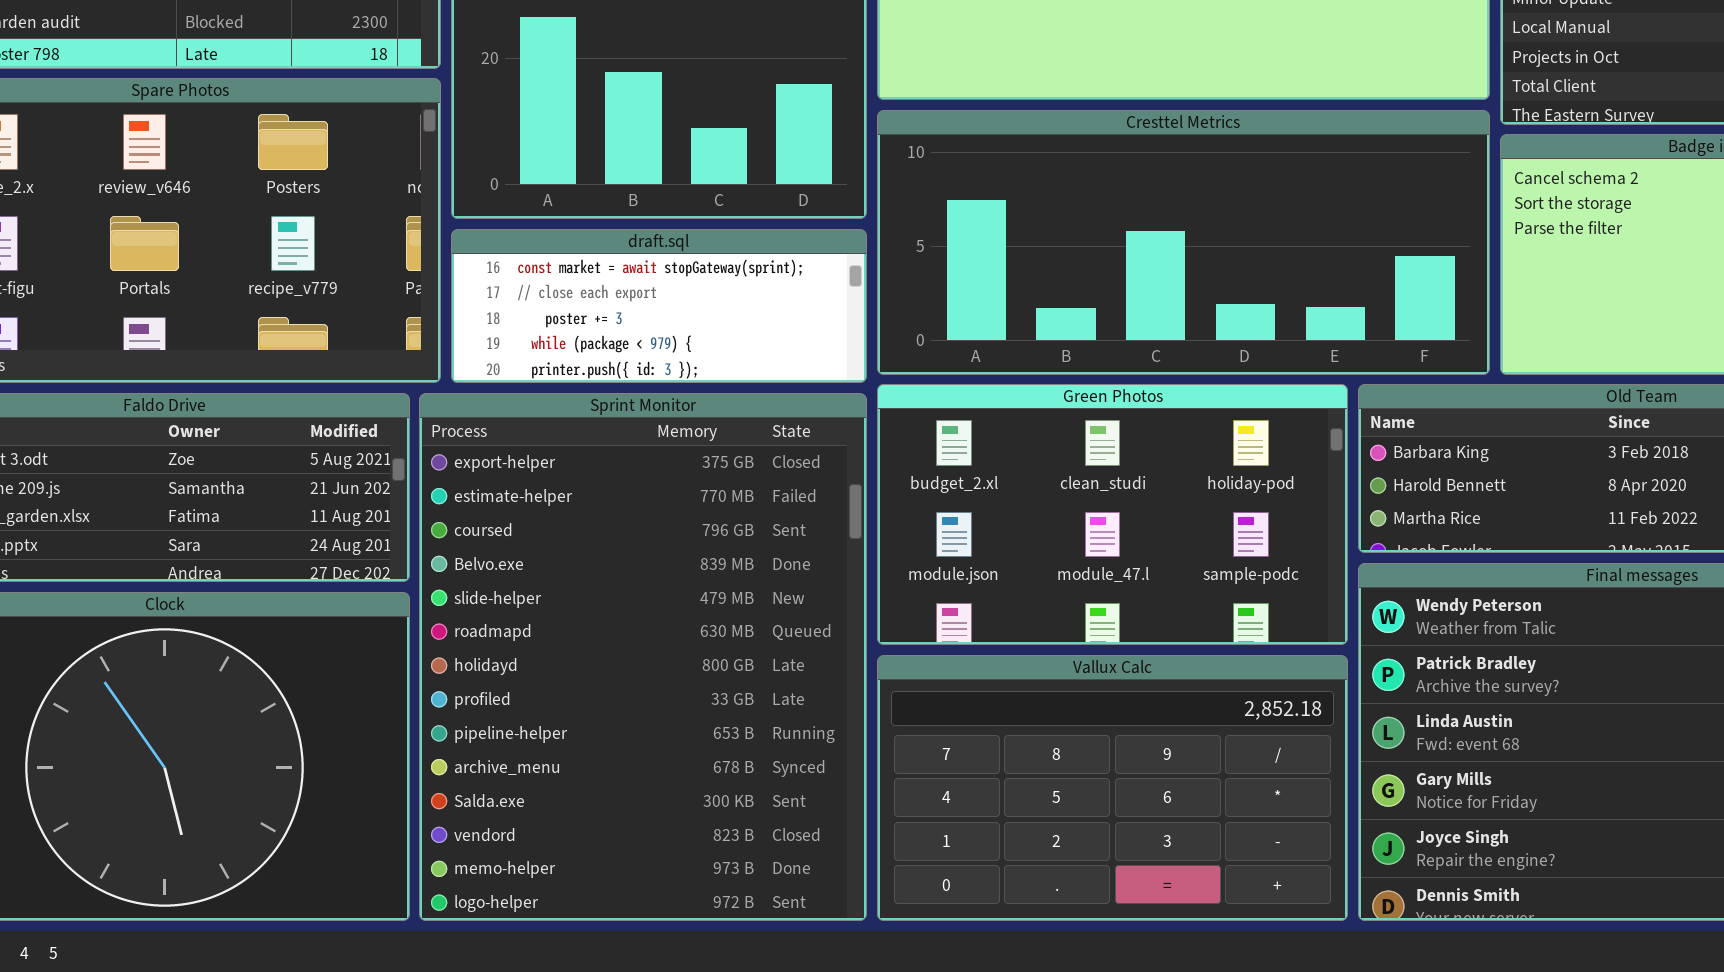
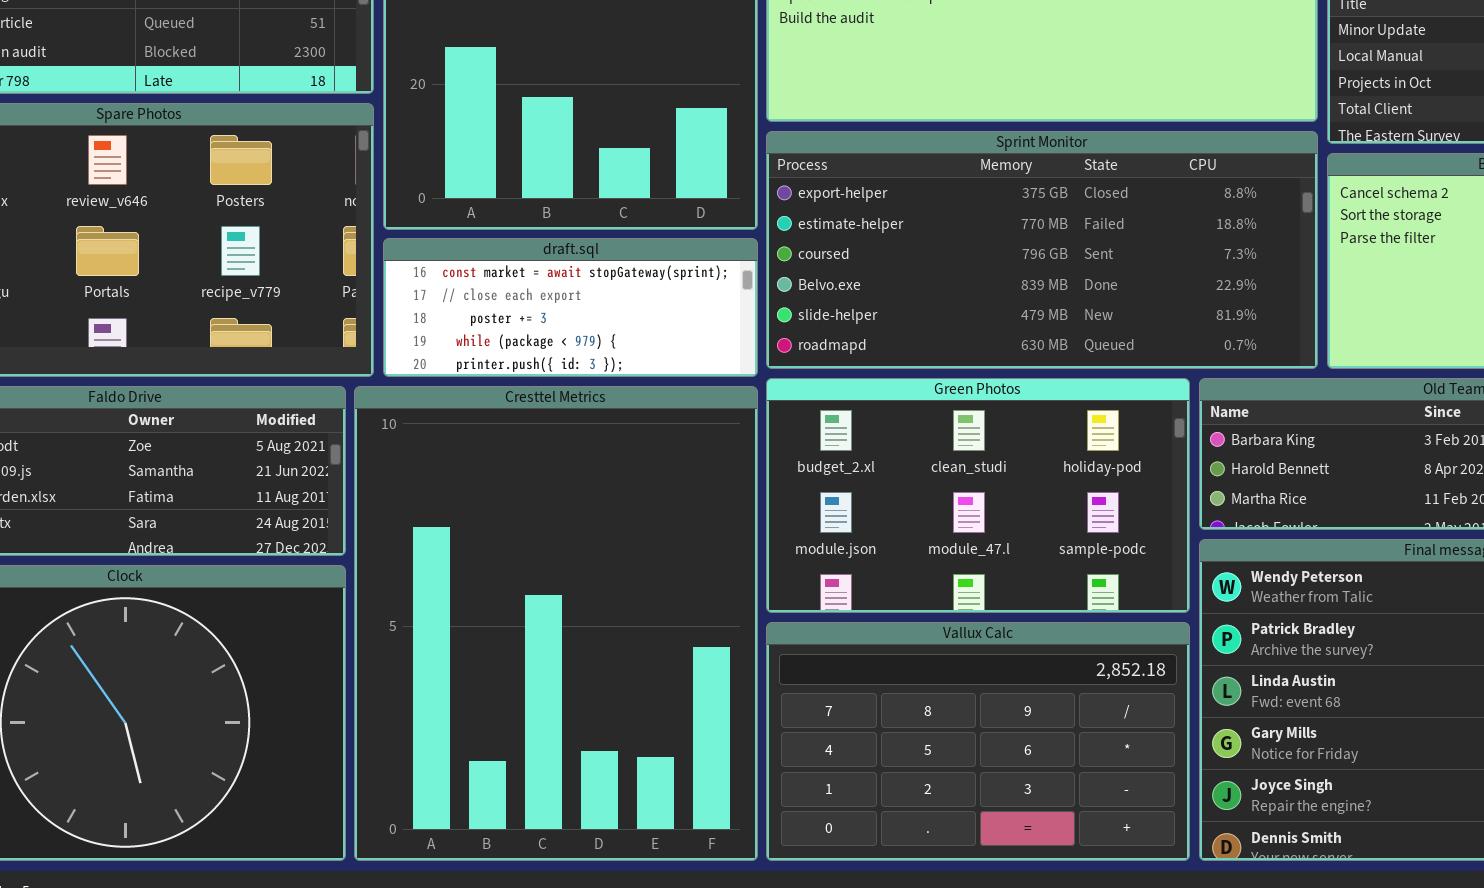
Cresttel Metrics: [877,110,1490,375] -> [354,386,758,861], moved, resized
Sprint Monitor: [419,393,867,921] -> [766,131,1318,369], moved, resized

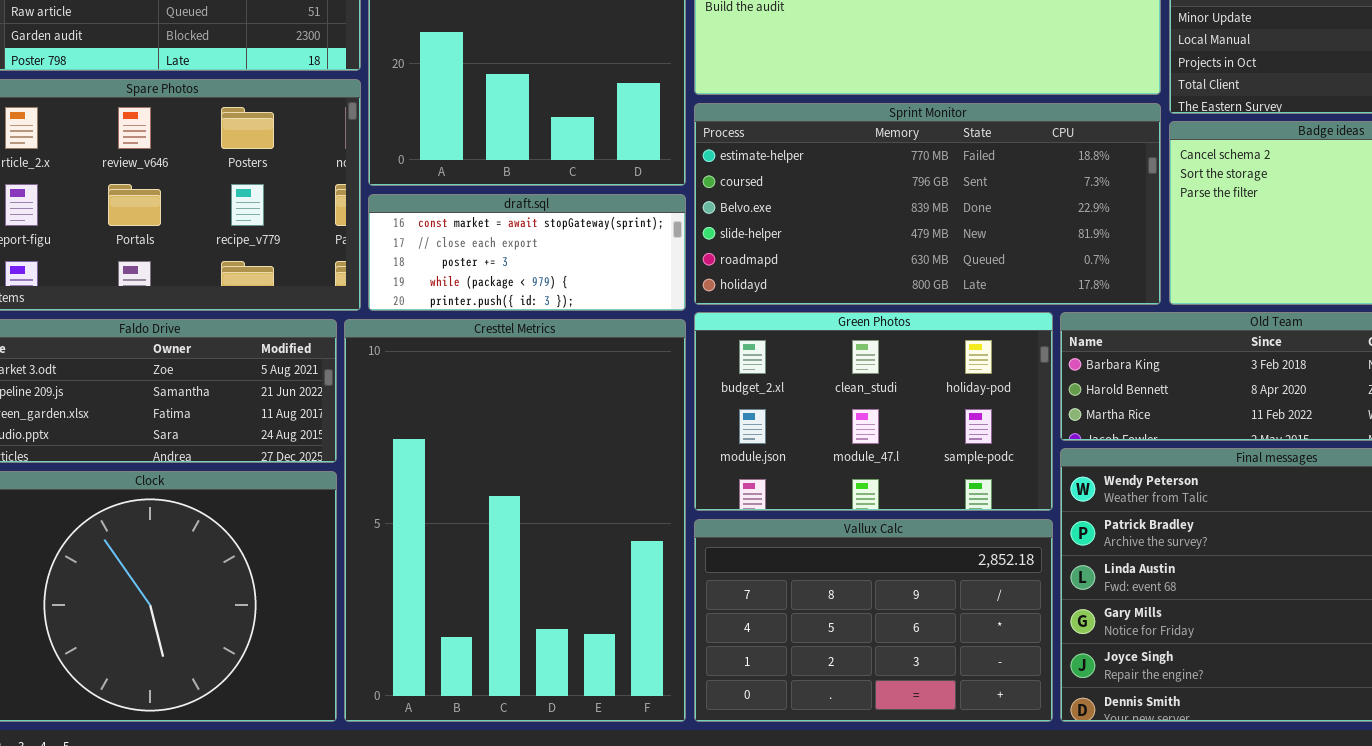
Sprint Monitor: [766,131,1318,369] -> [694,103,1161,305], scrolled down 1 row

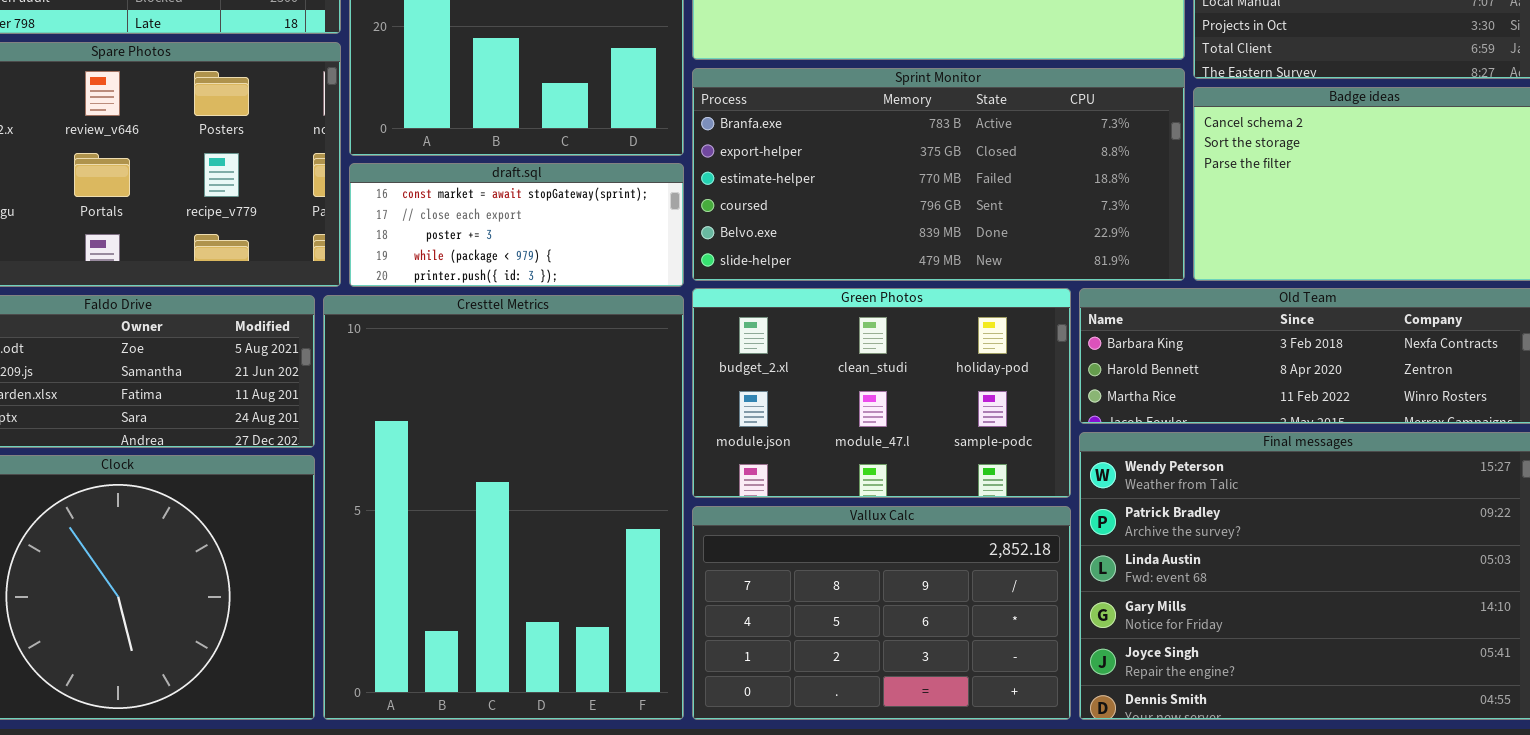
Sprint Monitor: [694,103,1161,305] -> [692,68,1185,281], scrolled up 2 rows

